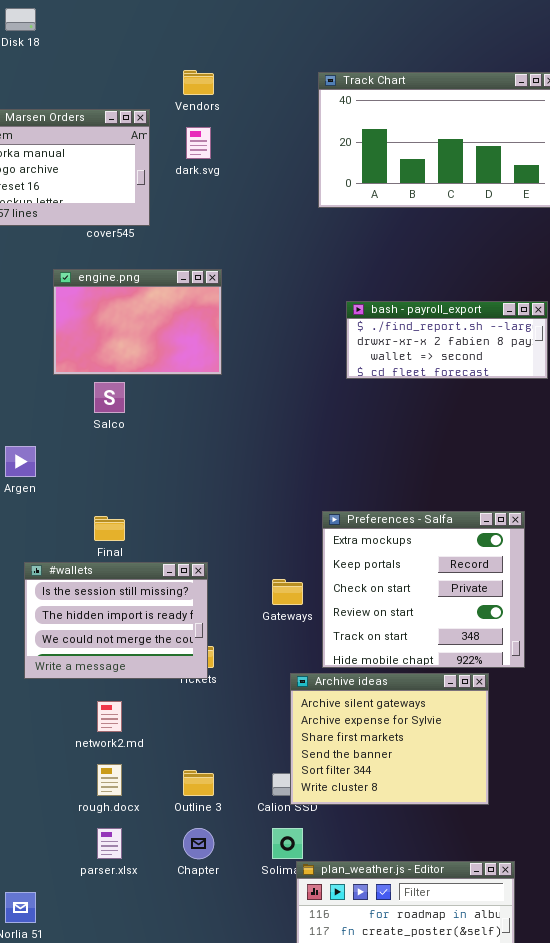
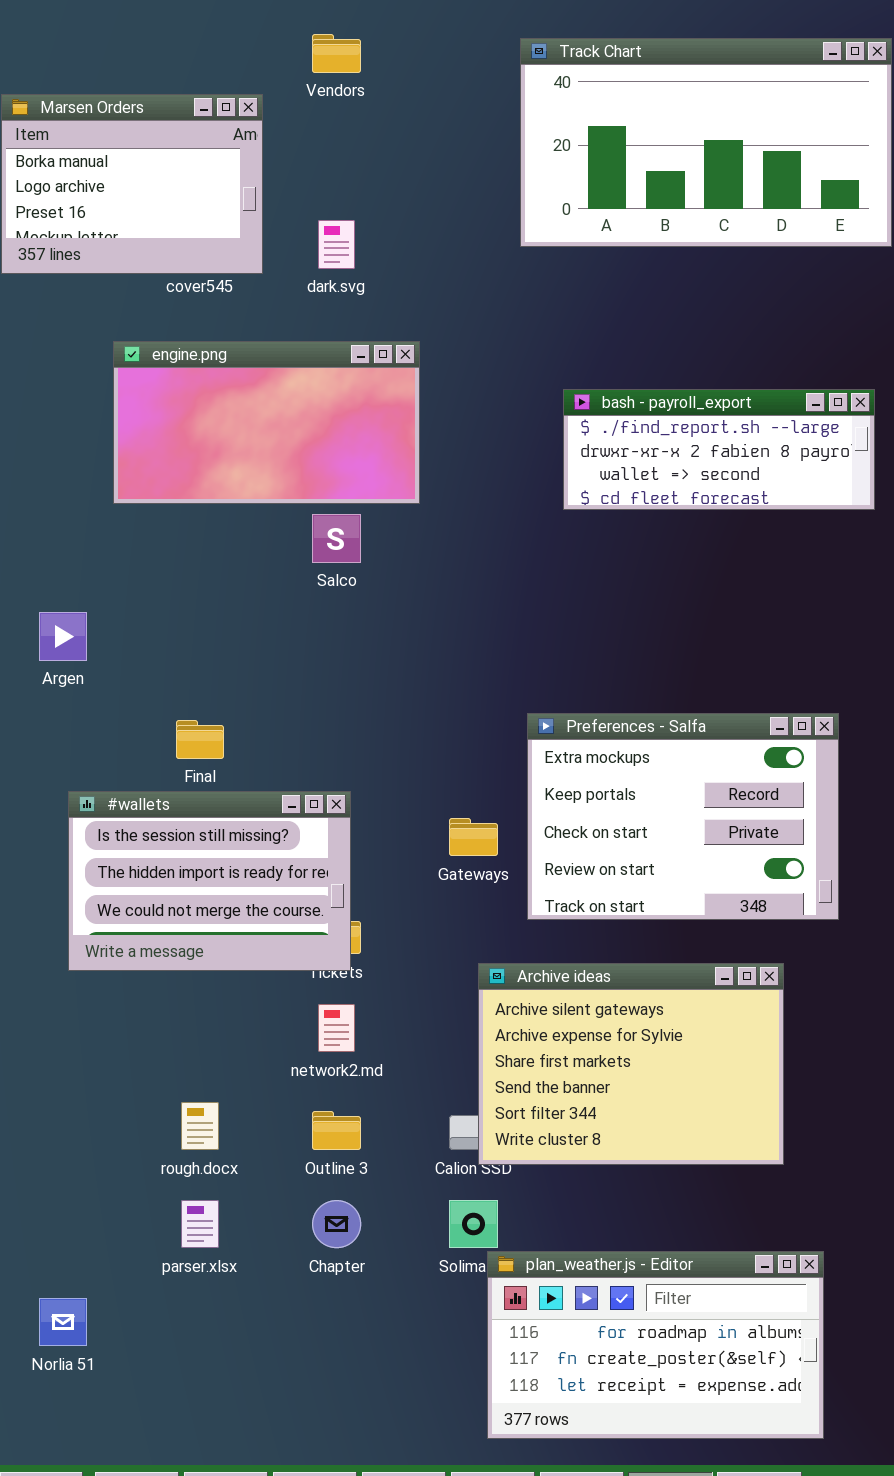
dark.svg: [186,127,211,159] -> [318,220,355,269], moved
engine.png: [53,269,222,375] -> [113,341,420,504], resized
Salco: [94,382,125,413] -> [312,514,361,563], moved
Preferences - Salfa: [322,511,525,668] -> [527,713,839,920], resized
network2.md: [97,701,122,732] -> [318,1004,355,1052], moved

